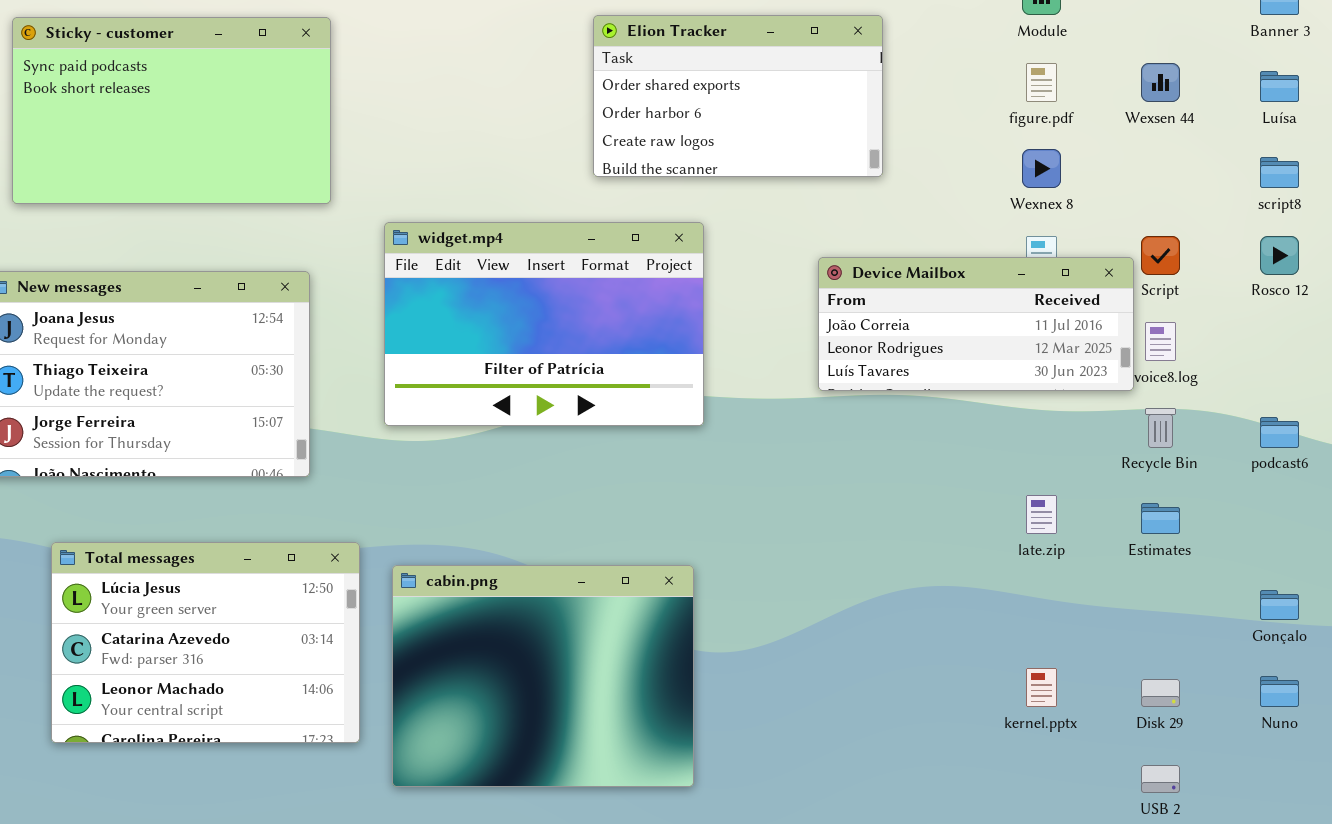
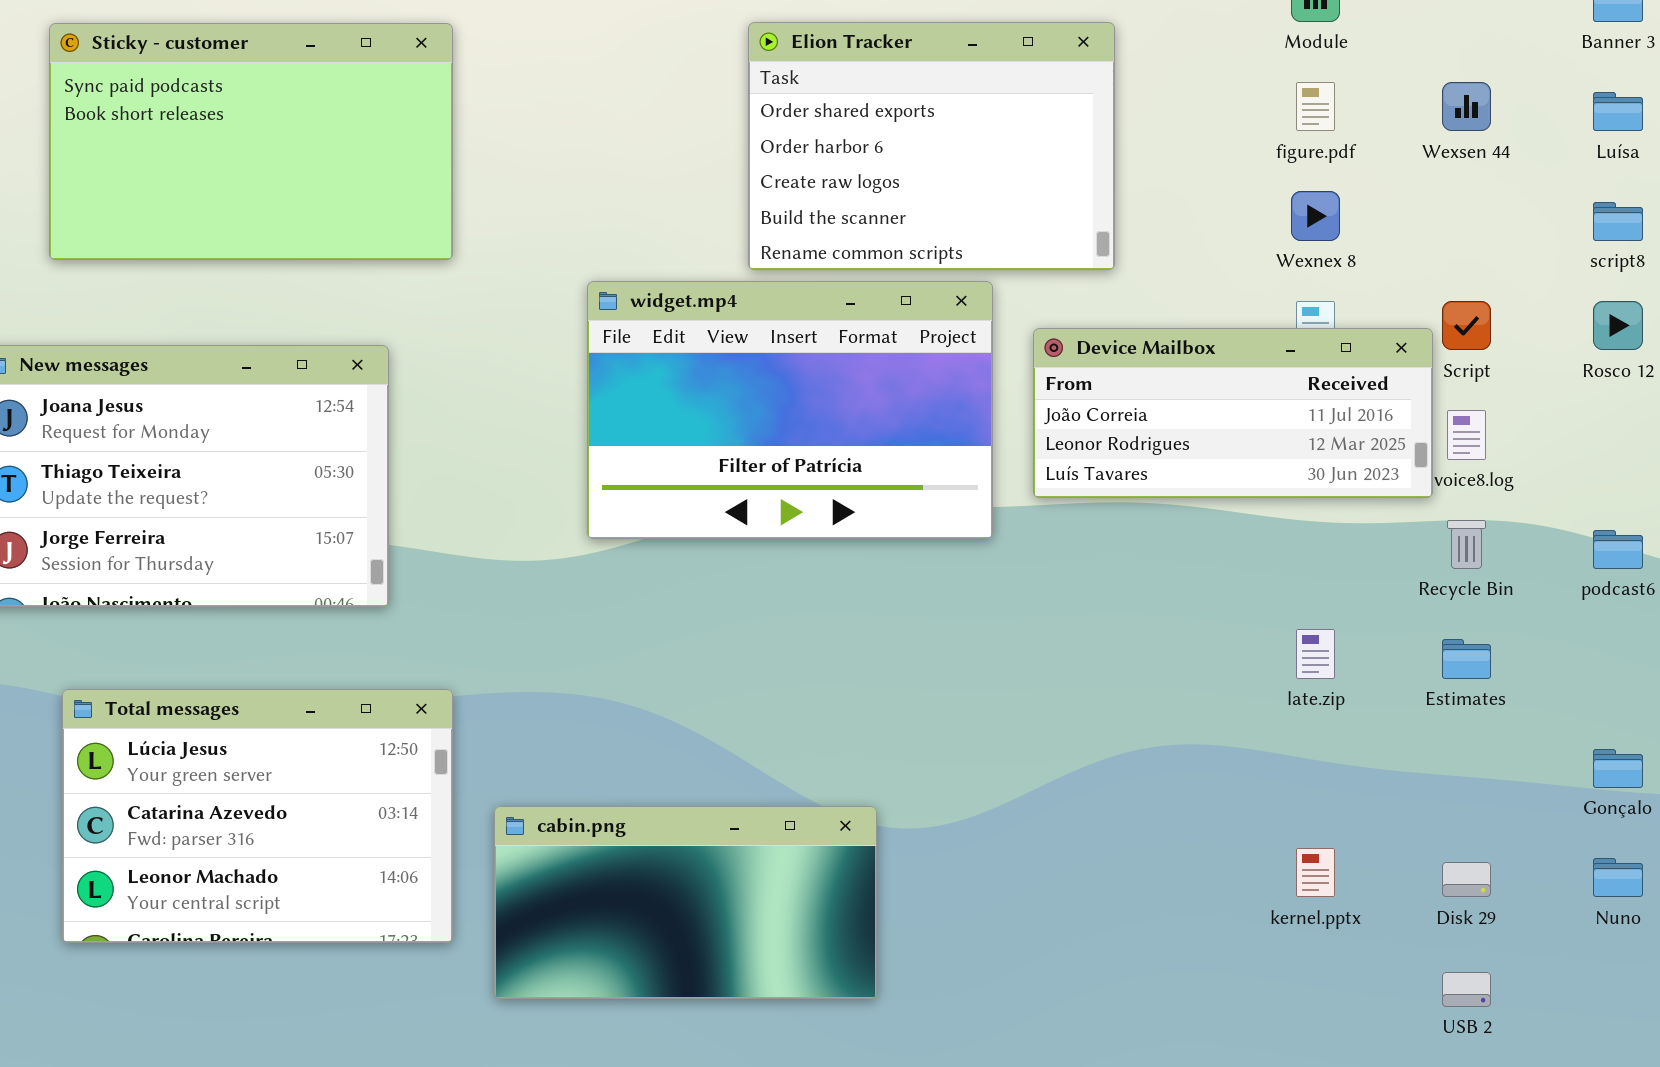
Elion Tracker: [593,15,883,177] -> [748,22,1115,270], resized
Sticky - customer: [12,17,331,204] -> [49,23,453,260], moved
widget.mp4: [384,222,704,426] -> [587,281,993,539], moved
cabin.png: [392,565,694,787] -> [494,806,877,999], resized

